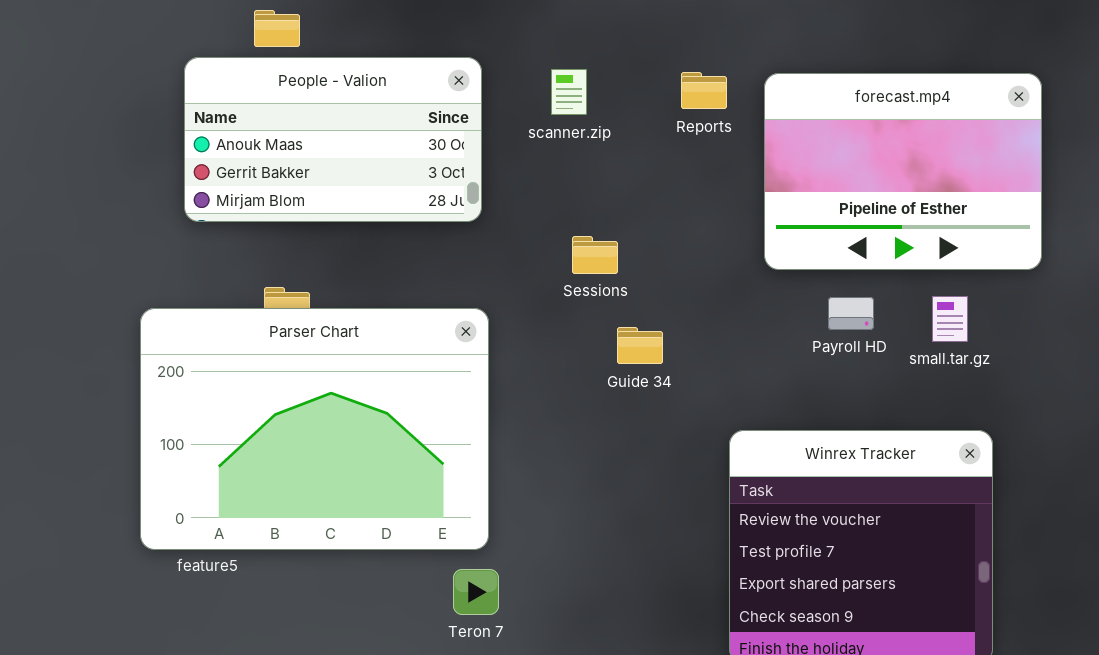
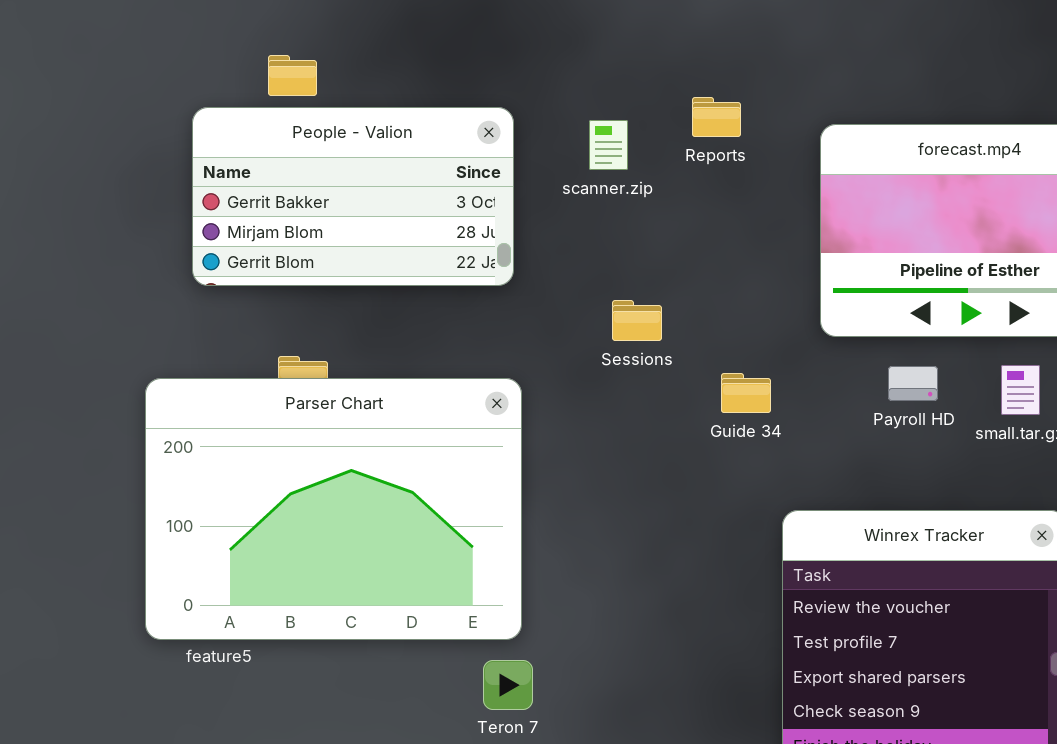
People - Valion: [184,57,482,222] -> [192,107,514,286], scrolled down 1 row
Reports: [681,72,727,109] -> [692,97,741,137], moved
Guide 34: [617,327,663,364] -> [721,373,771,413], moved

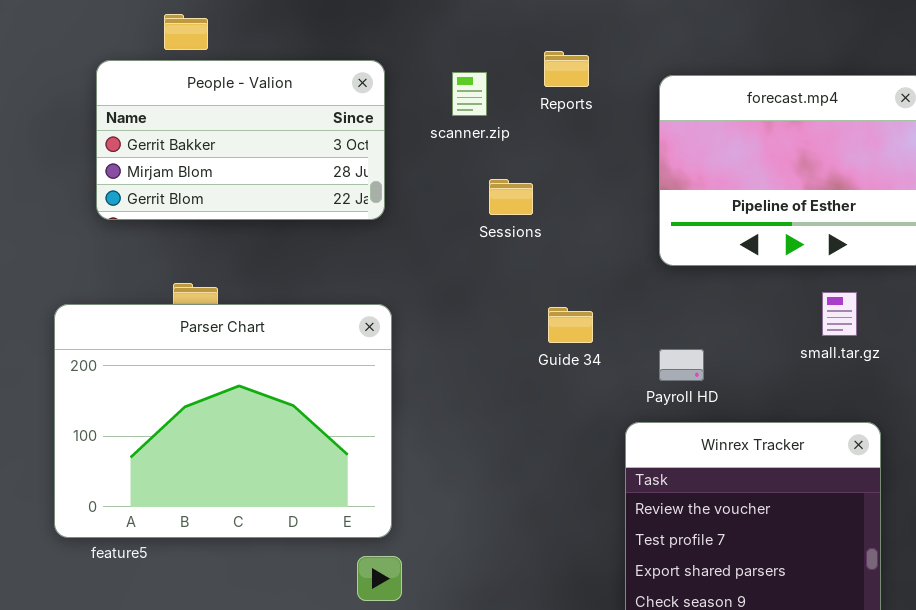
Sessions: [612,300,662,341] -> [489,179,533,215], moved
Payroll HD: [888,366,938,401] -> [659,349,704,381], moved
Guide 34: [721,373,771,413] -> [548,307,593,343], moved

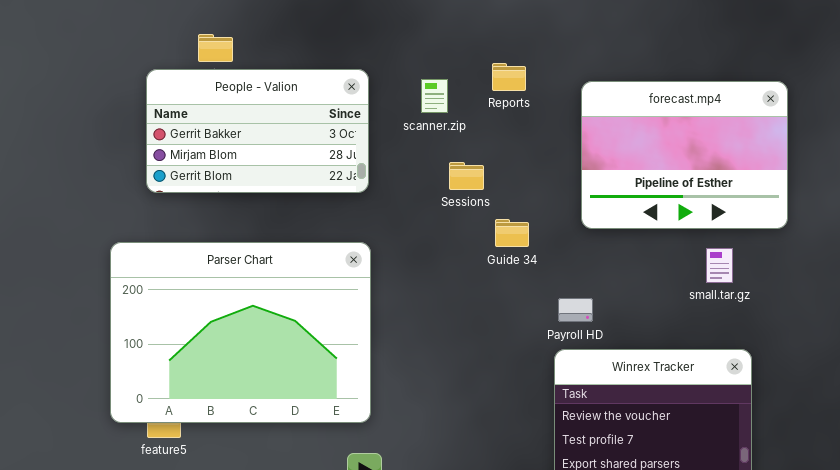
Parser Chart: [54,304,392,538] -> [110,242,371,423], moved
Guide 34: [548,307,593,343] -> [495,219,529,247], moved
Payroll HD: [659,349,704,381] -> [558,298,593,322], moved

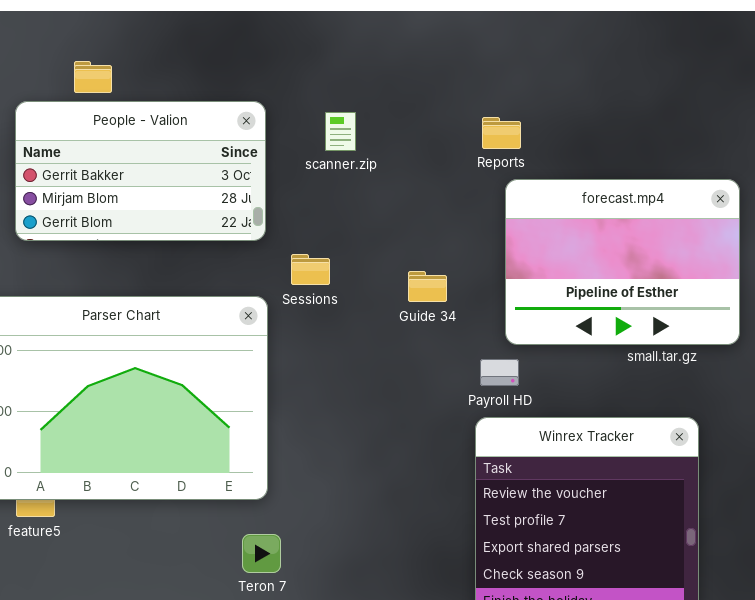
Reports: [492,63,526,91] -> [482,117,521,149], moved
forecast.mp4: [581,81,788,229] -> [505,179,740,345], moved
Sessions: [449,162,484,190] -> [291,254,330,285], moved

